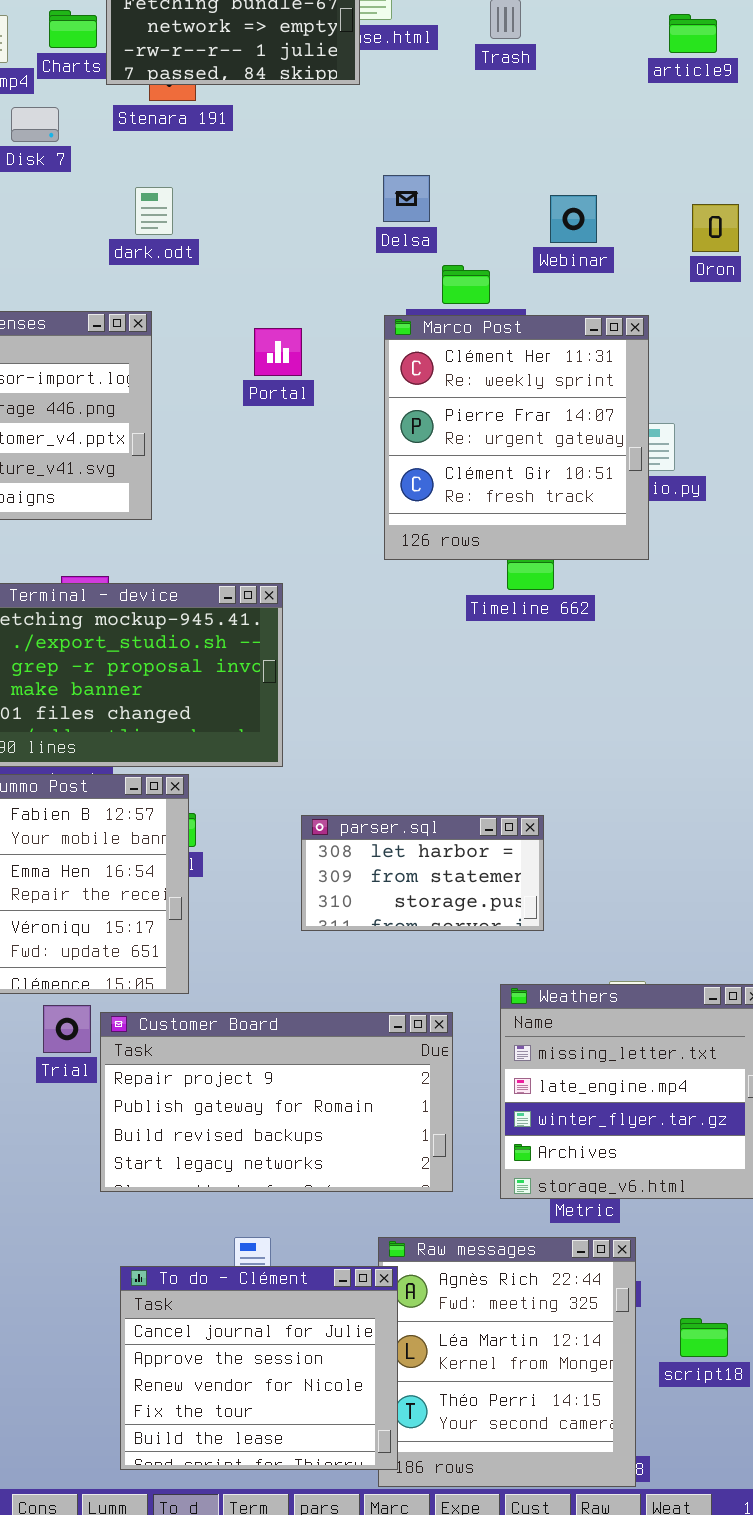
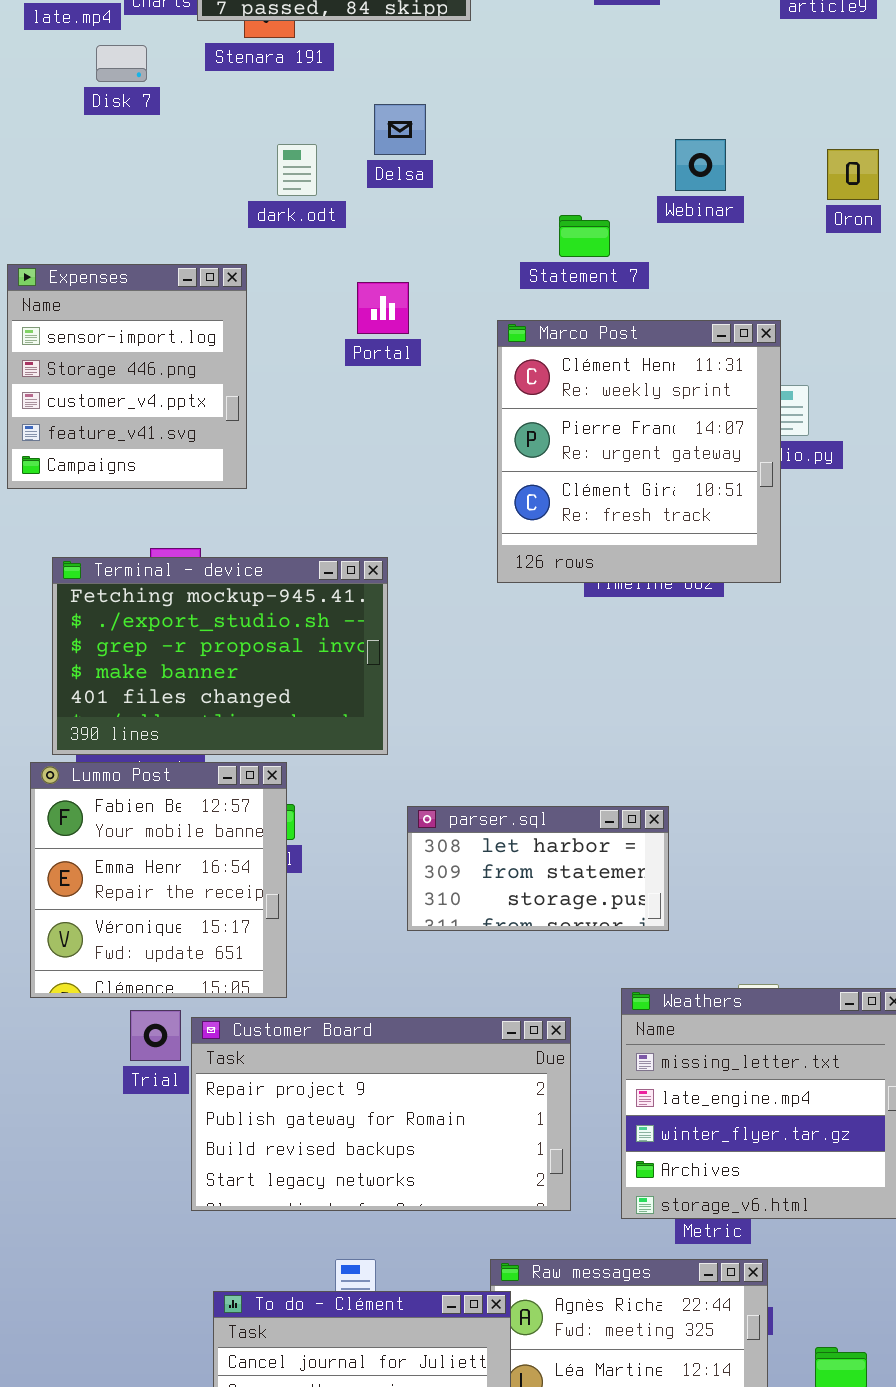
Delsa: [383,175,430,222] -> [374,104,426,155], moved
dark.odt: [135,187,173,235] -> [277,144,317,196], moved
Marco Post: [384,315,649,560] -> [497,320,781,583], moved

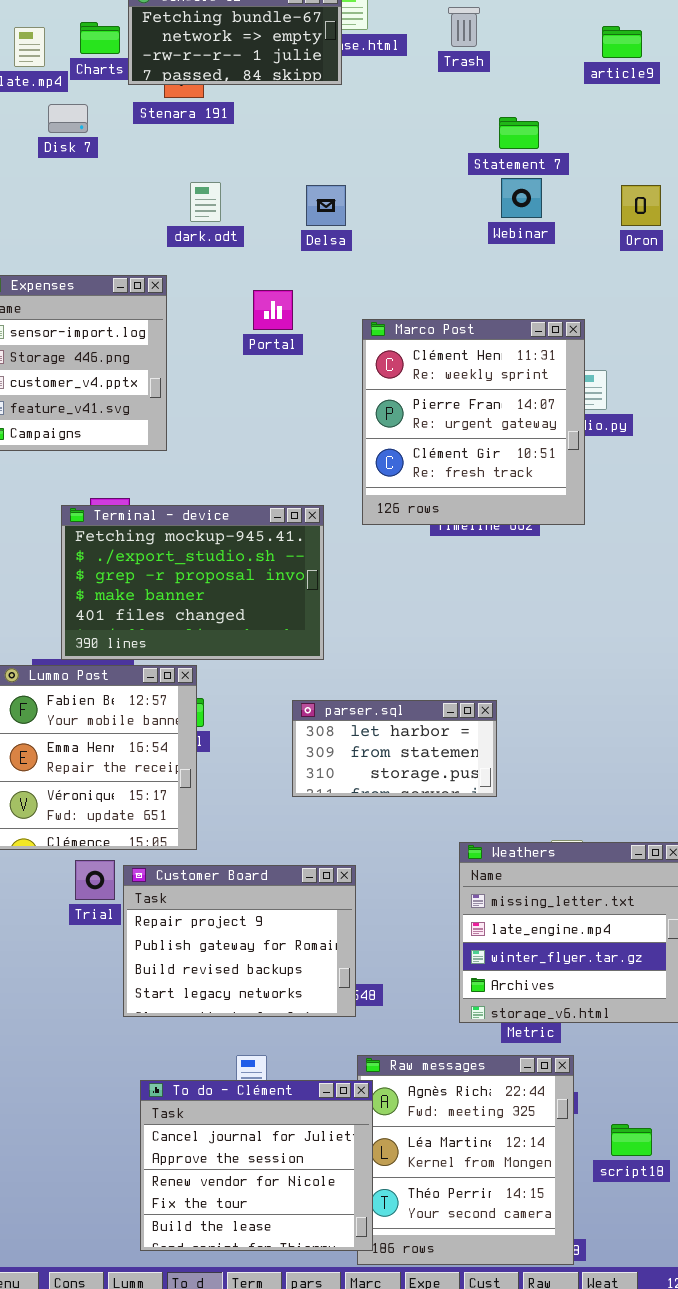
Delsa: [374,104,426,155] -> [306,185,346,226], moved
Statement 7: [559,215,610,257] -> [499,117,539,149], moved
Terminal - device: [52,557,388,755] -> [61,505,324,660], moved
Customer Board: [191,1017,571,1211] -> [123,865,356,1017], resized

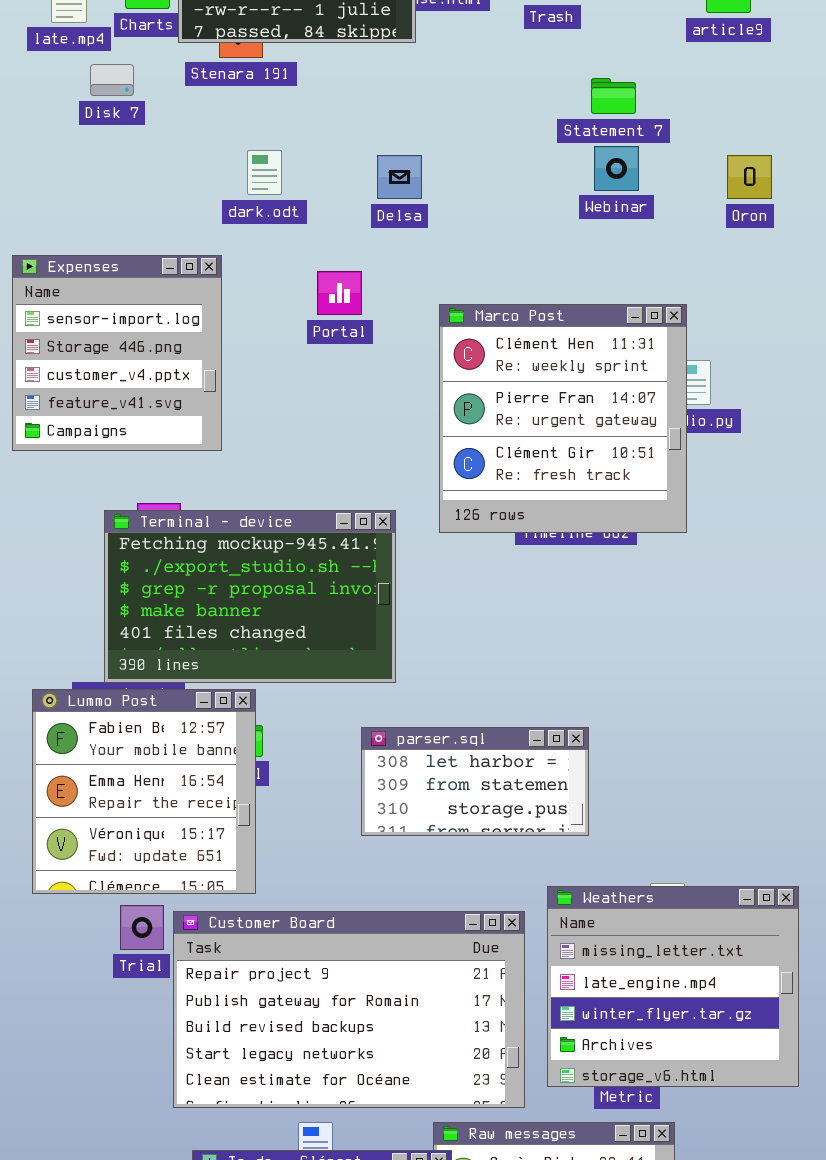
Customer Board: [123,865,356,1017] -> [173,911,525,1108], resized

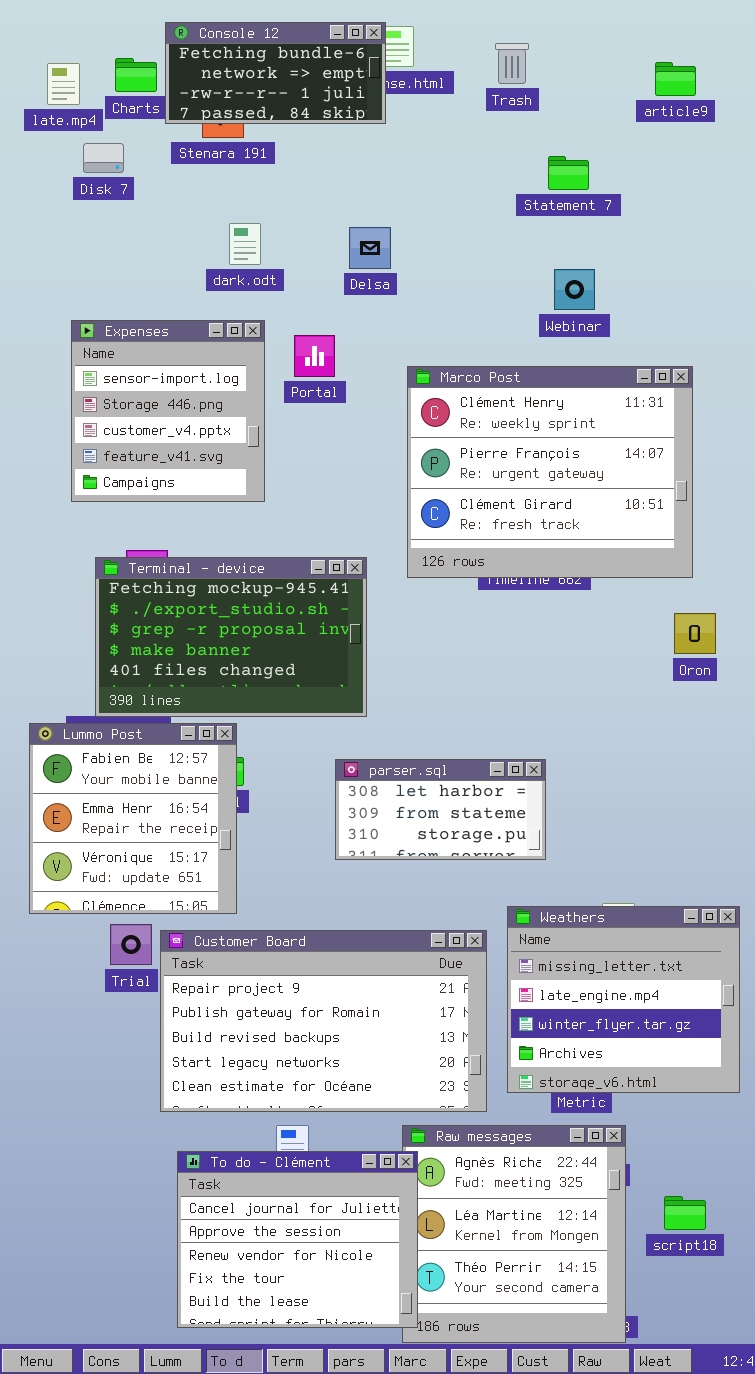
Webinar: [594,146,639,191] -> [554,269,595,310], moved
Oron: [727,155,772,199] -> [674,613,716,654], moved
Expenses: [12,255,222,451] -> [71,320,265,502], moved
Marco Post: [439,304,687,533] -> [407,366,693,578], resized

